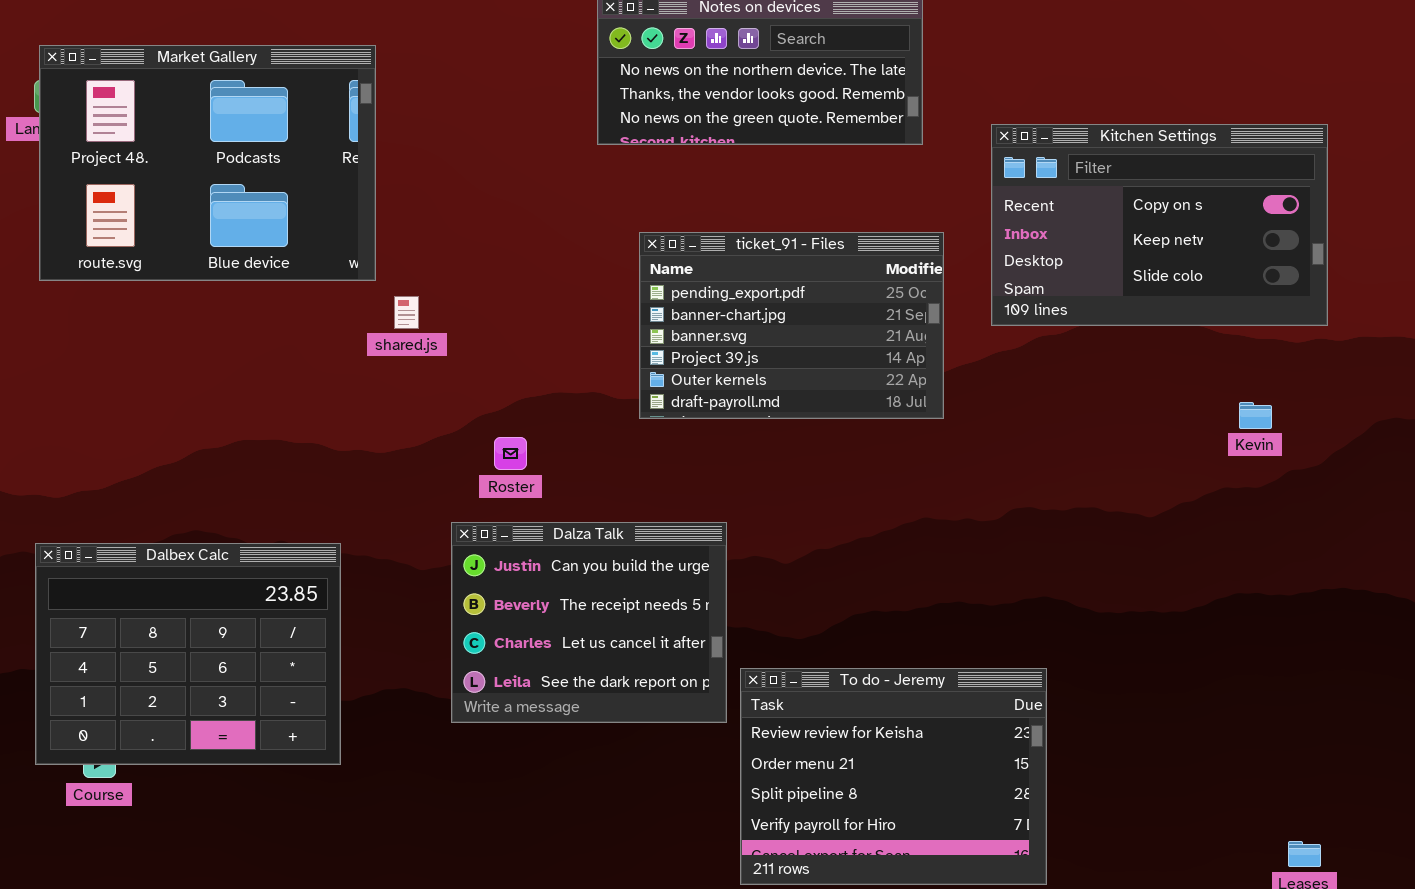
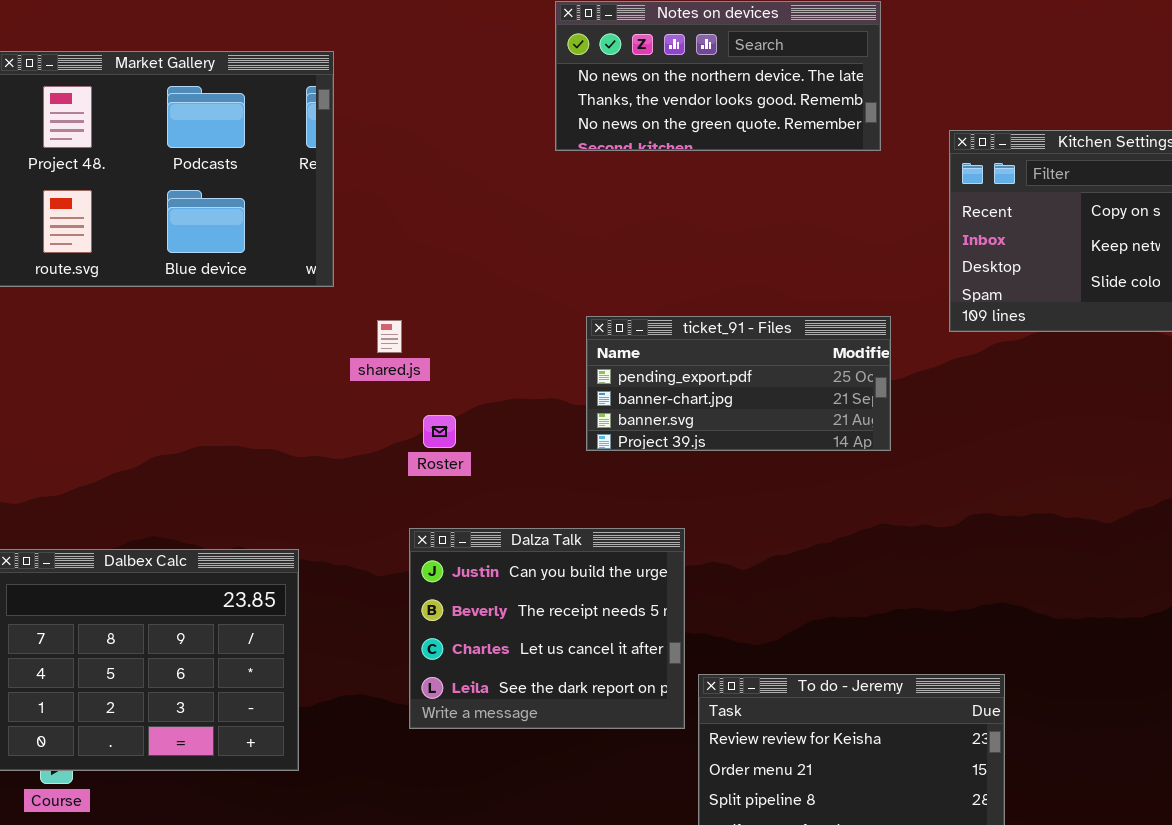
ticket_91 - Files: [639,232,944,419] -> [586,316,891,451], moved, resized
shared.js: [394,296,419,329] -> [377,320,402,353], moved
Roster: [494,437,527,470] -> [423,415,456,448], moved

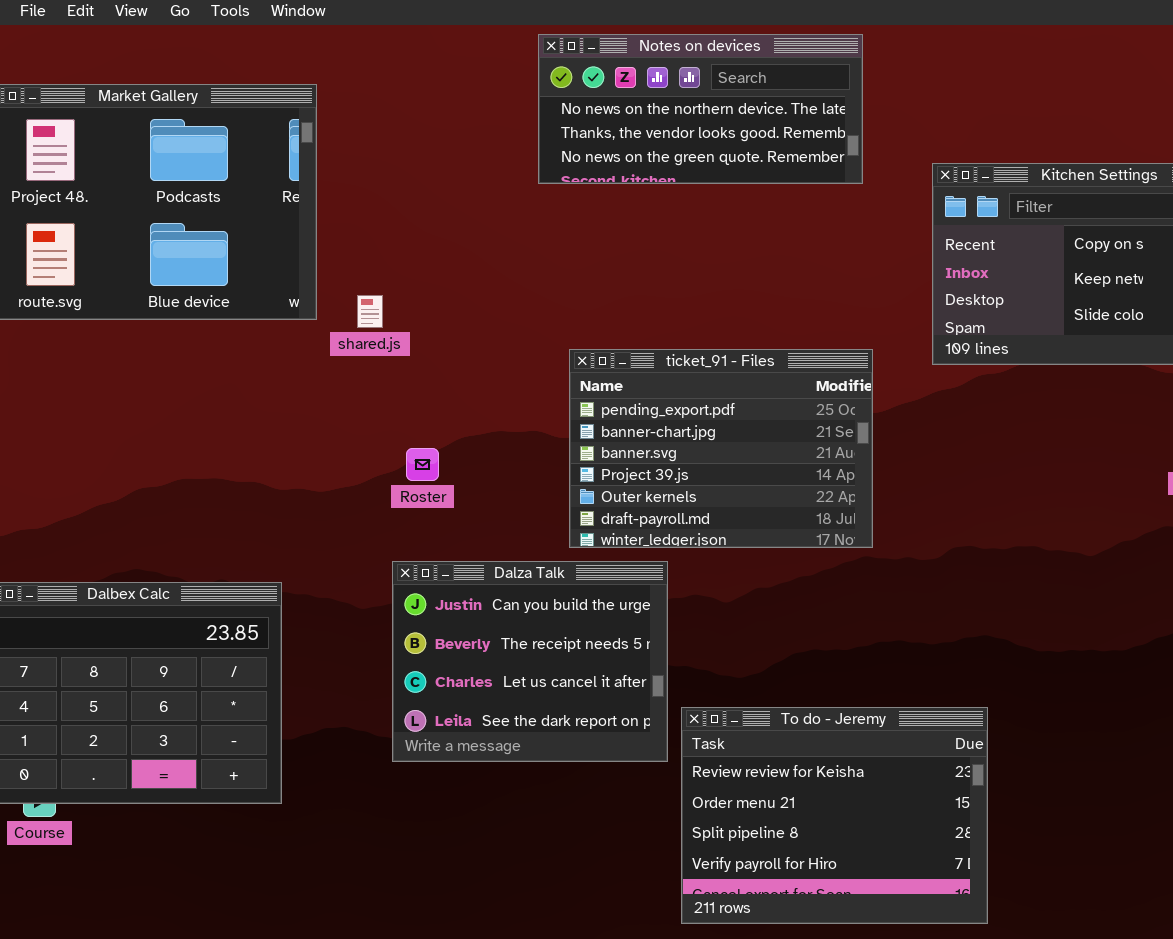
ticket_91 - Files: [586,316,891,451] -> [569,349,873,548], resized
shared.js: [377,320,402,353] -> [357,295,383,328], moved

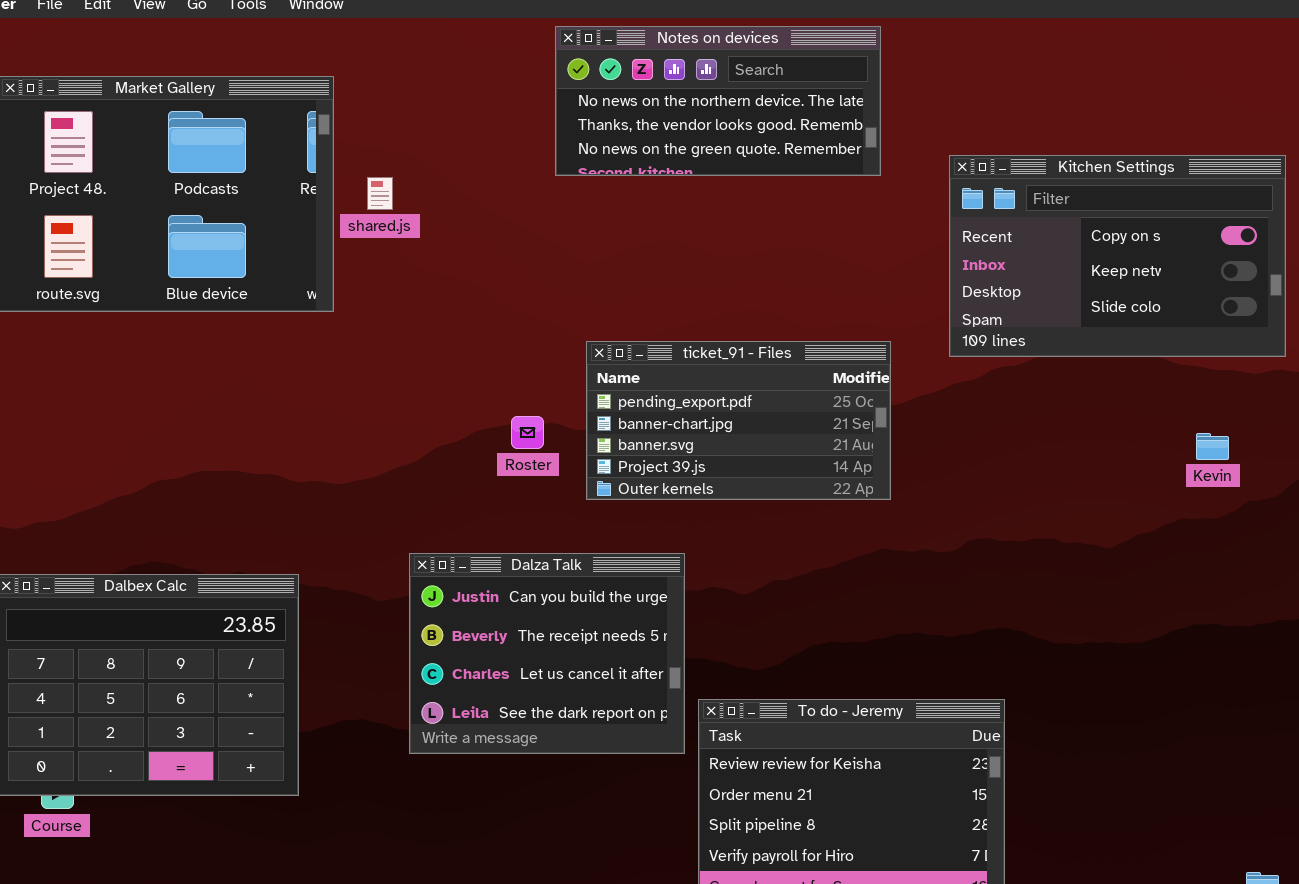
shared.js: [357,295,383,328] -> [367,177,393,210], moved
ticket_91 - Files: [569,349,873,548] -> [586,341,891,500], resized
Roster: [406,448,439,481] -> [511,416,544,449], moved

